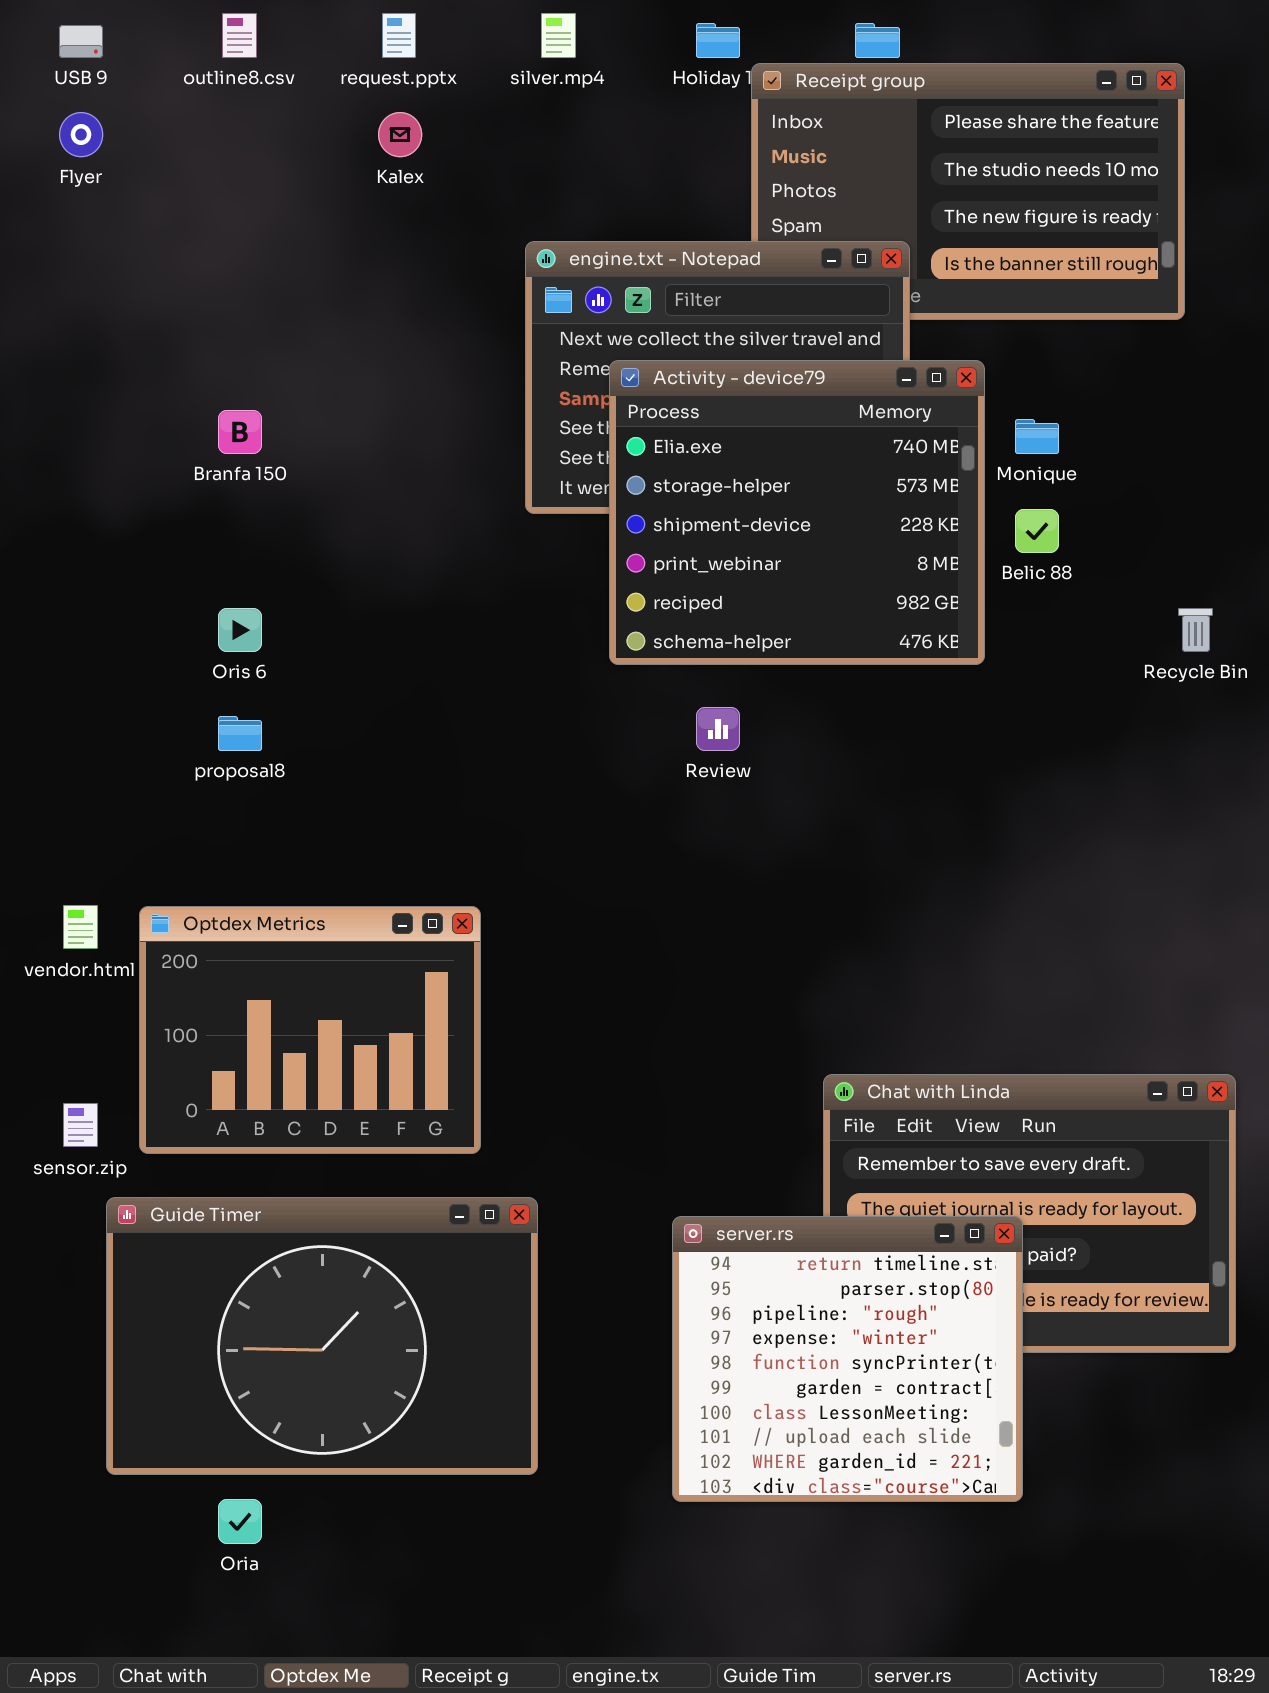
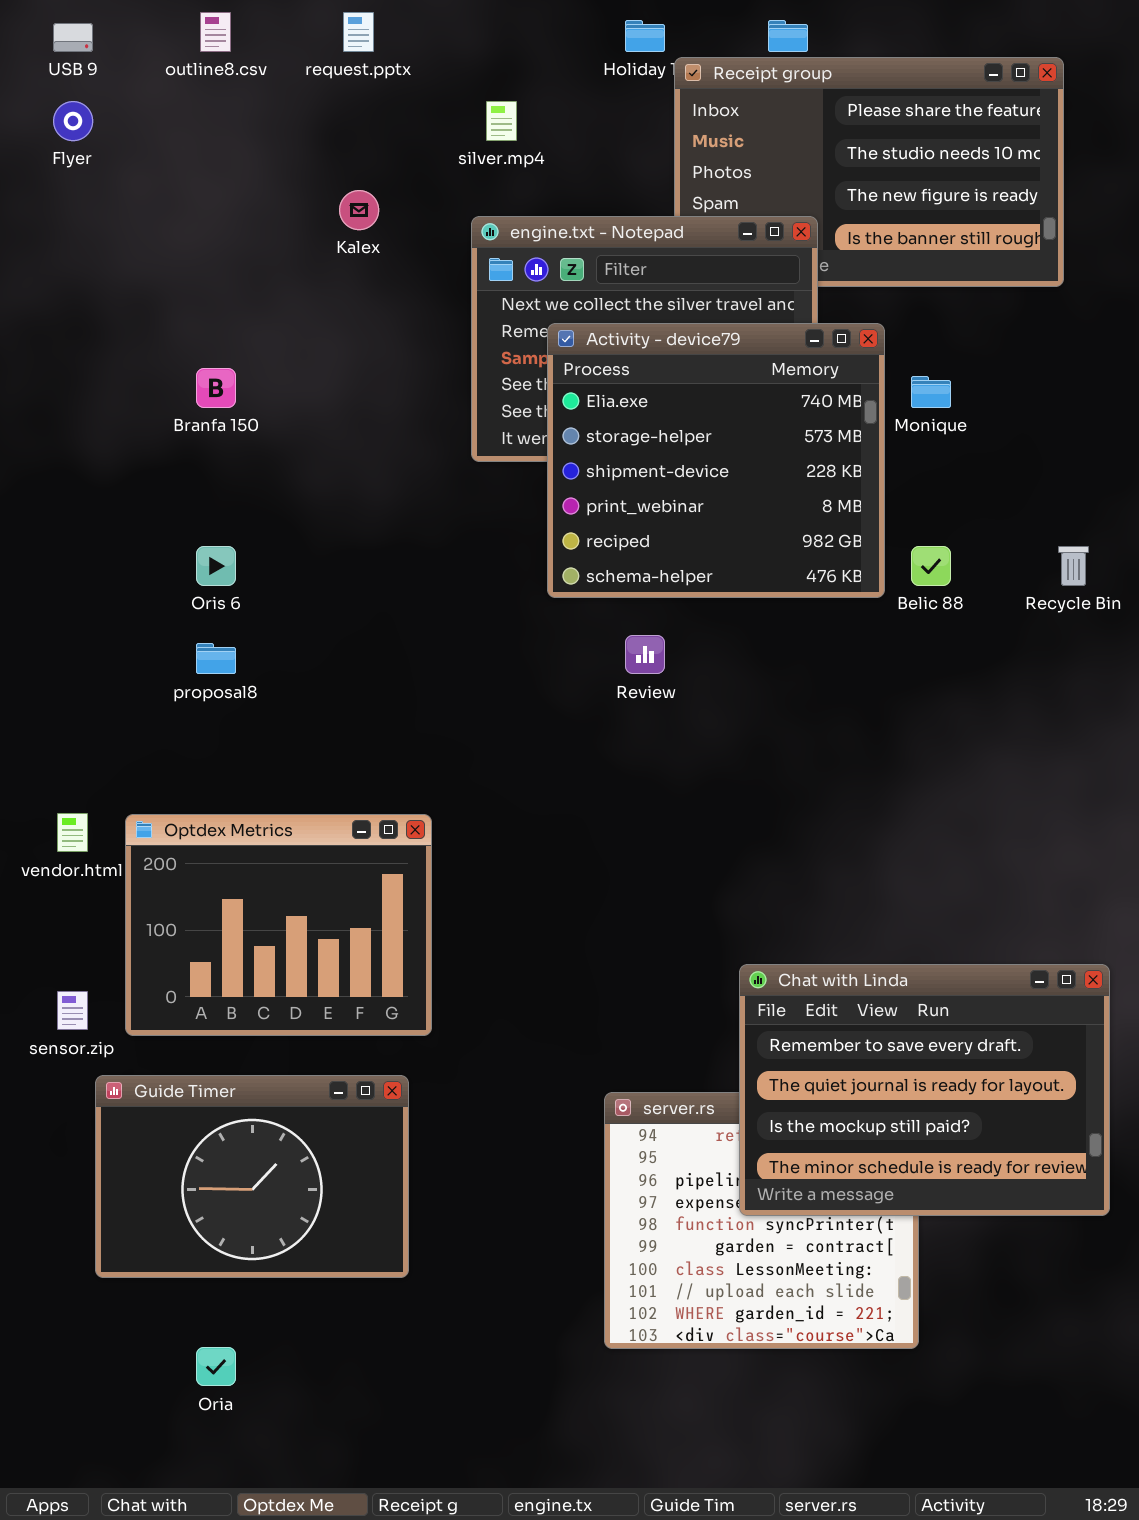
silver.mp4: [541,13,576,58] -> [486,101,517,141], moved
Kalex: [378,112,422,157] -> [339,190,379,230], moved
Belic 88: [1015,509,1059,553] -> [911,546,951,586], moved
Chat with Linda: [823,1074,1236,1353] -> [739,964,1110,1216], raised
Guide Timer: [106,1197,538,1475] -> [95,1075,409,1278], resized

